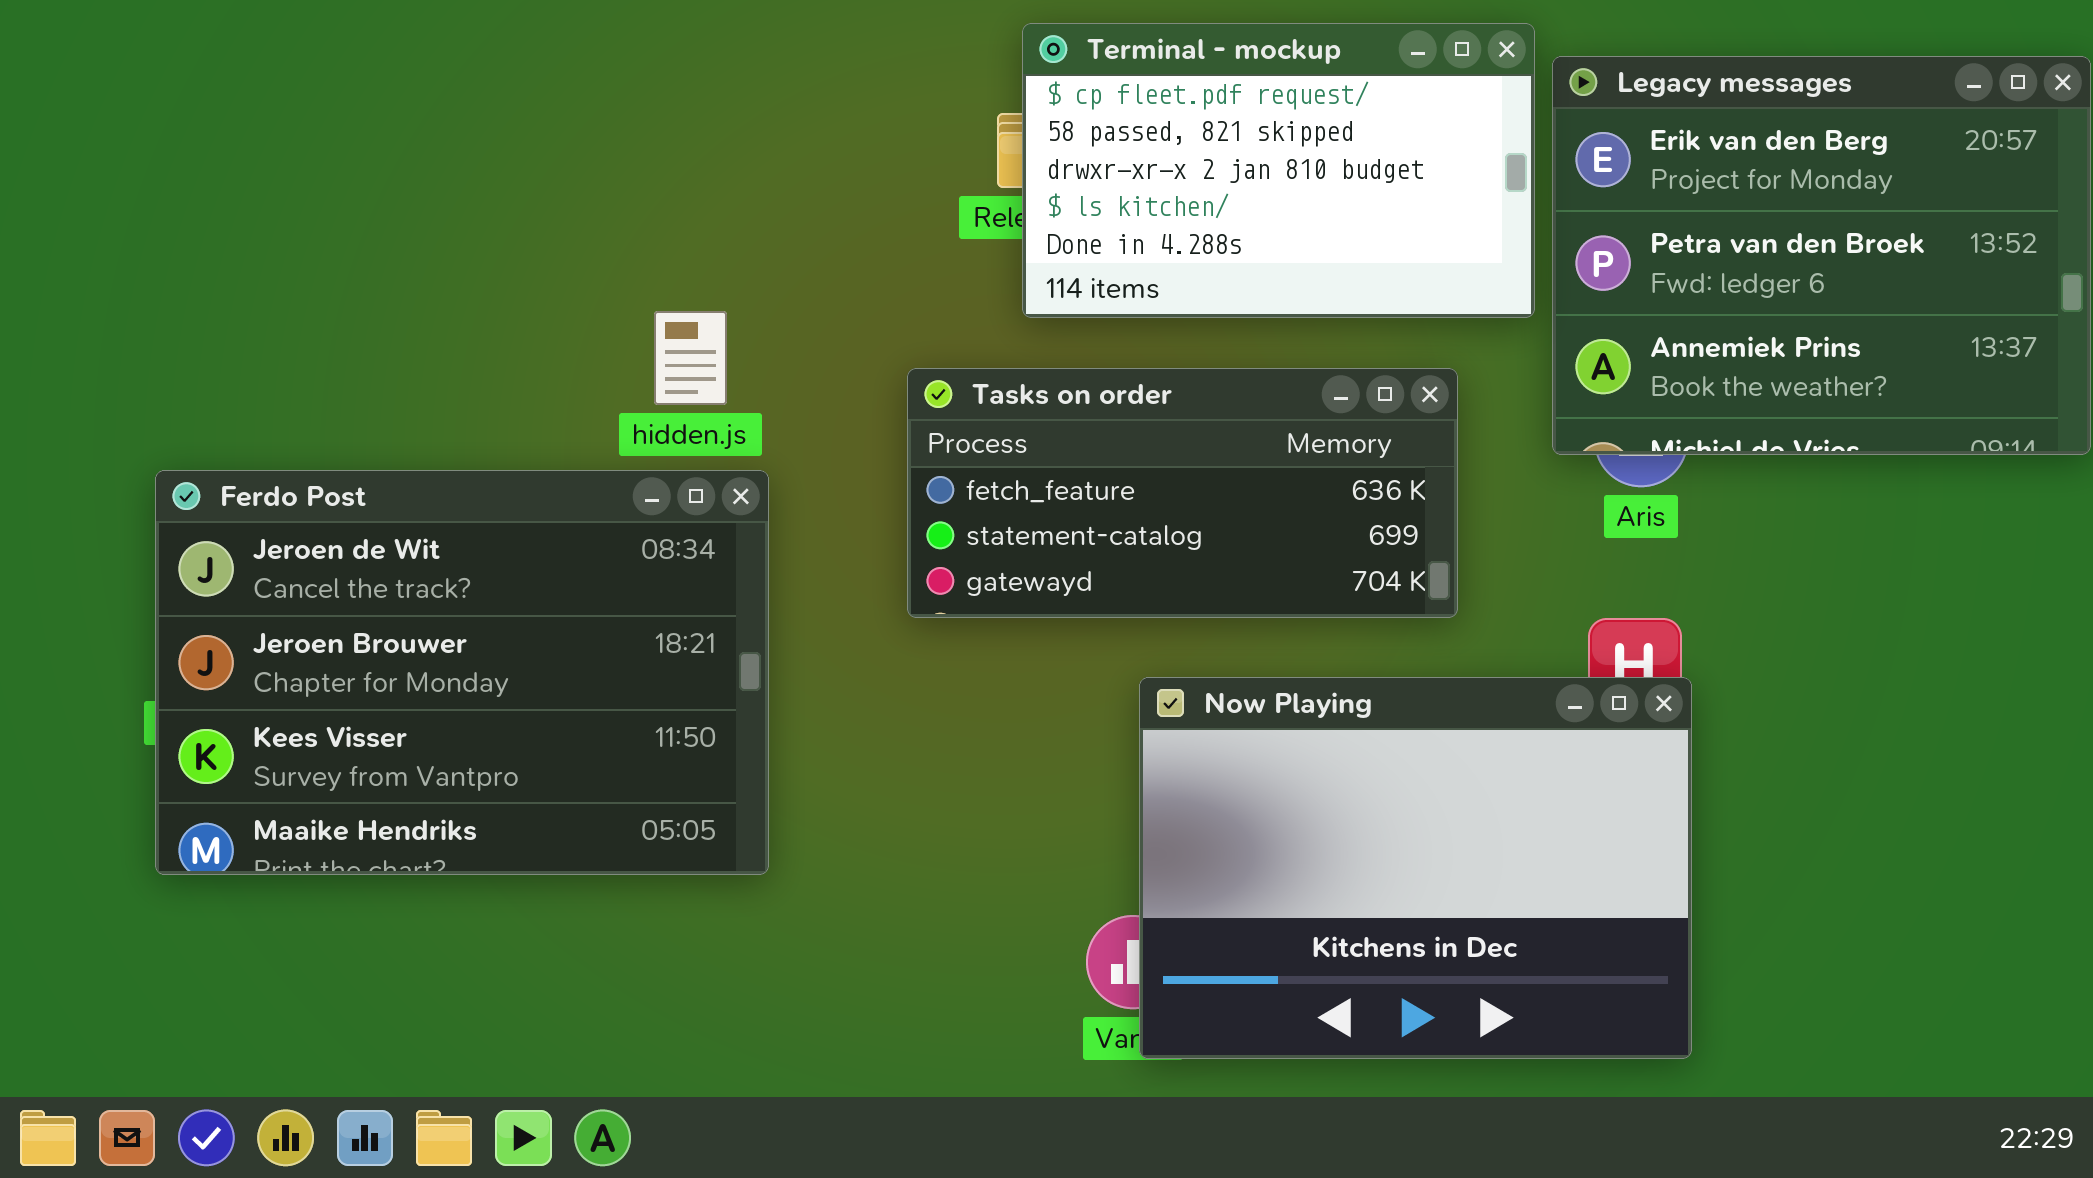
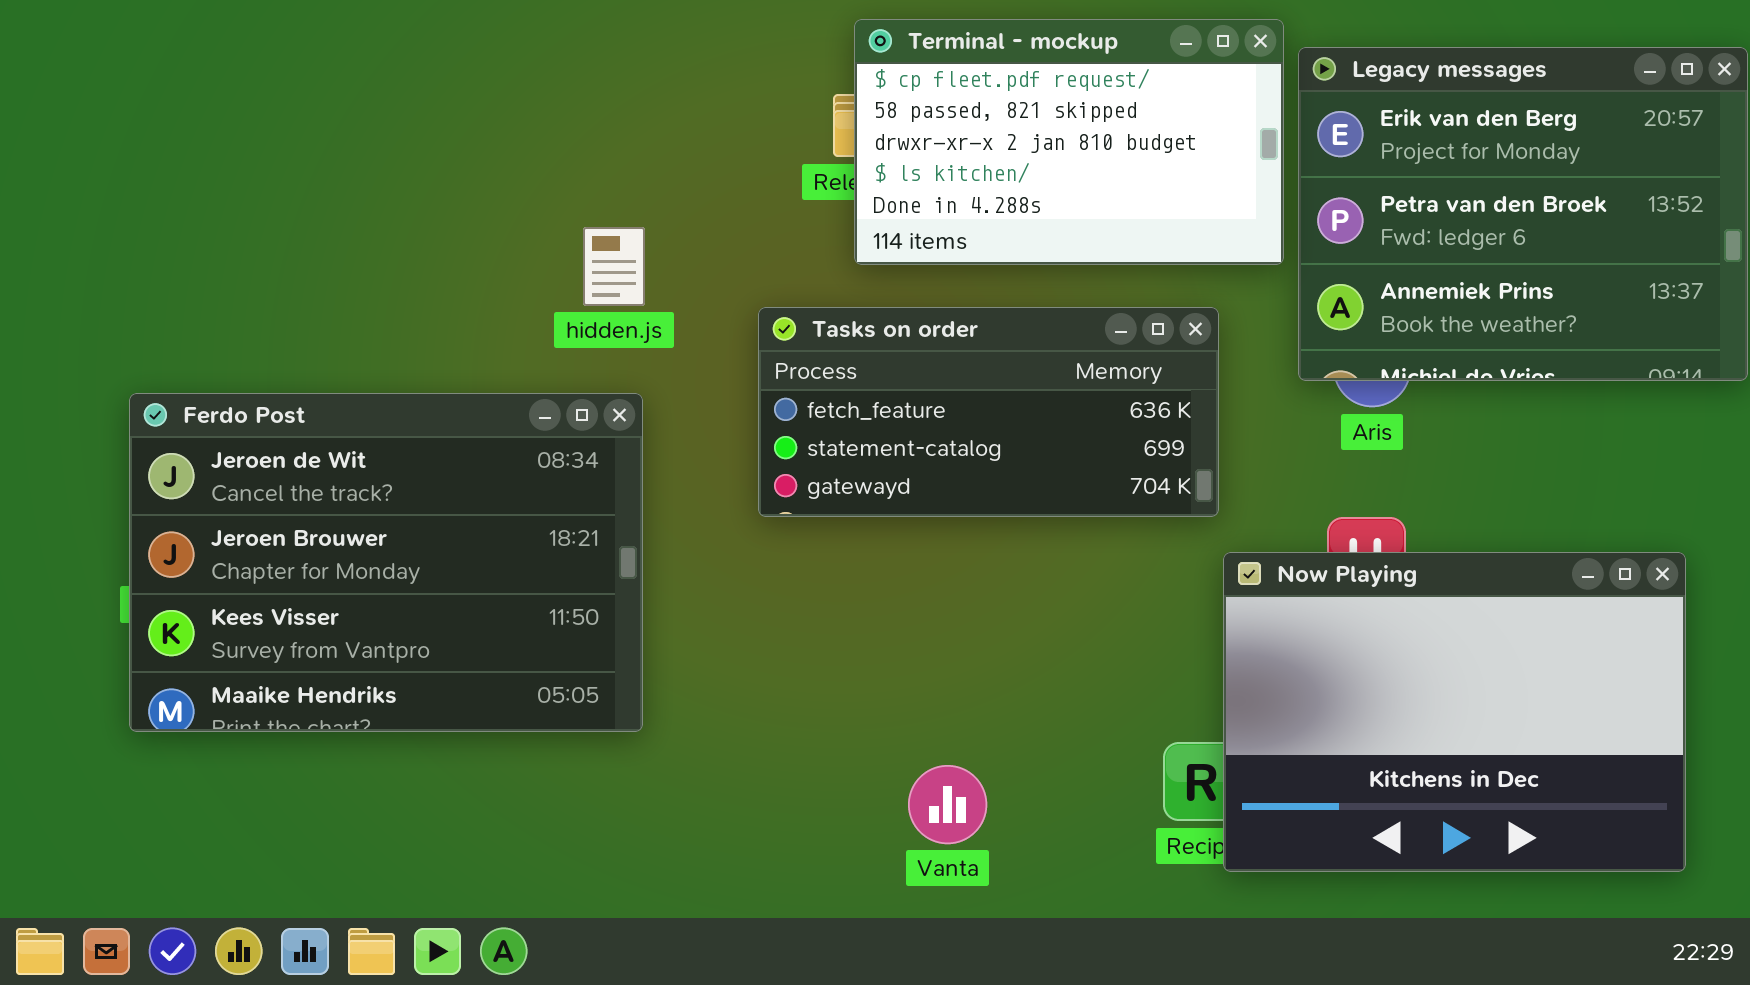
hidden.js: [654,311,727,405] -> [583,227,645,306], moved
Now Playing: [1139,677,1692,1059] -> [1223,552,1686,872], moved

